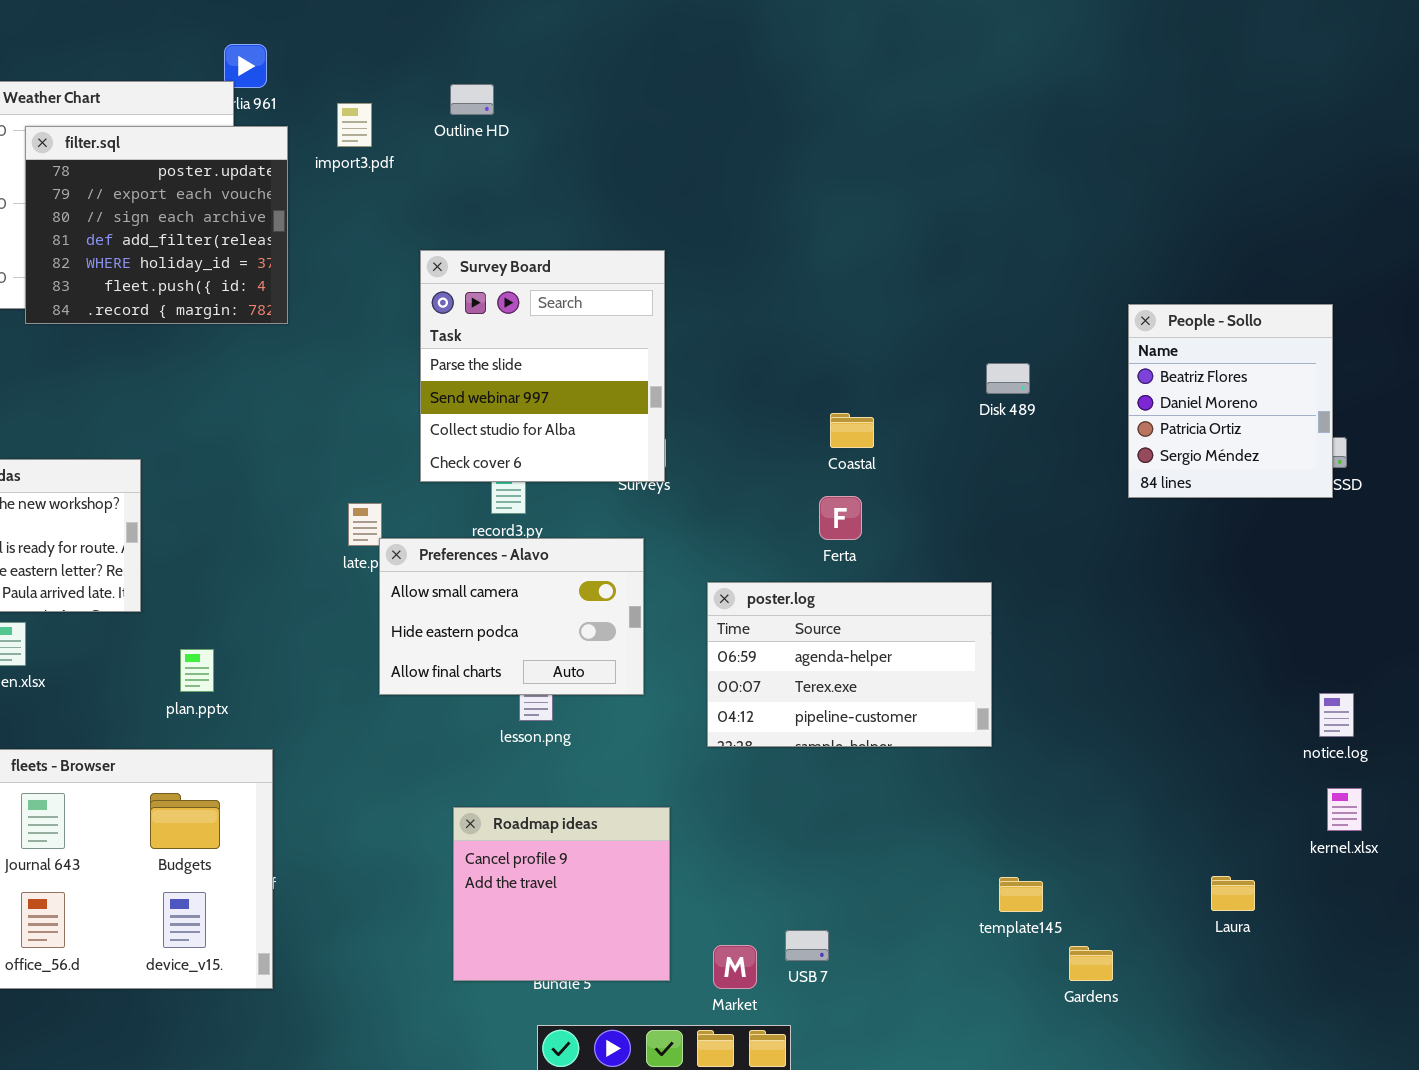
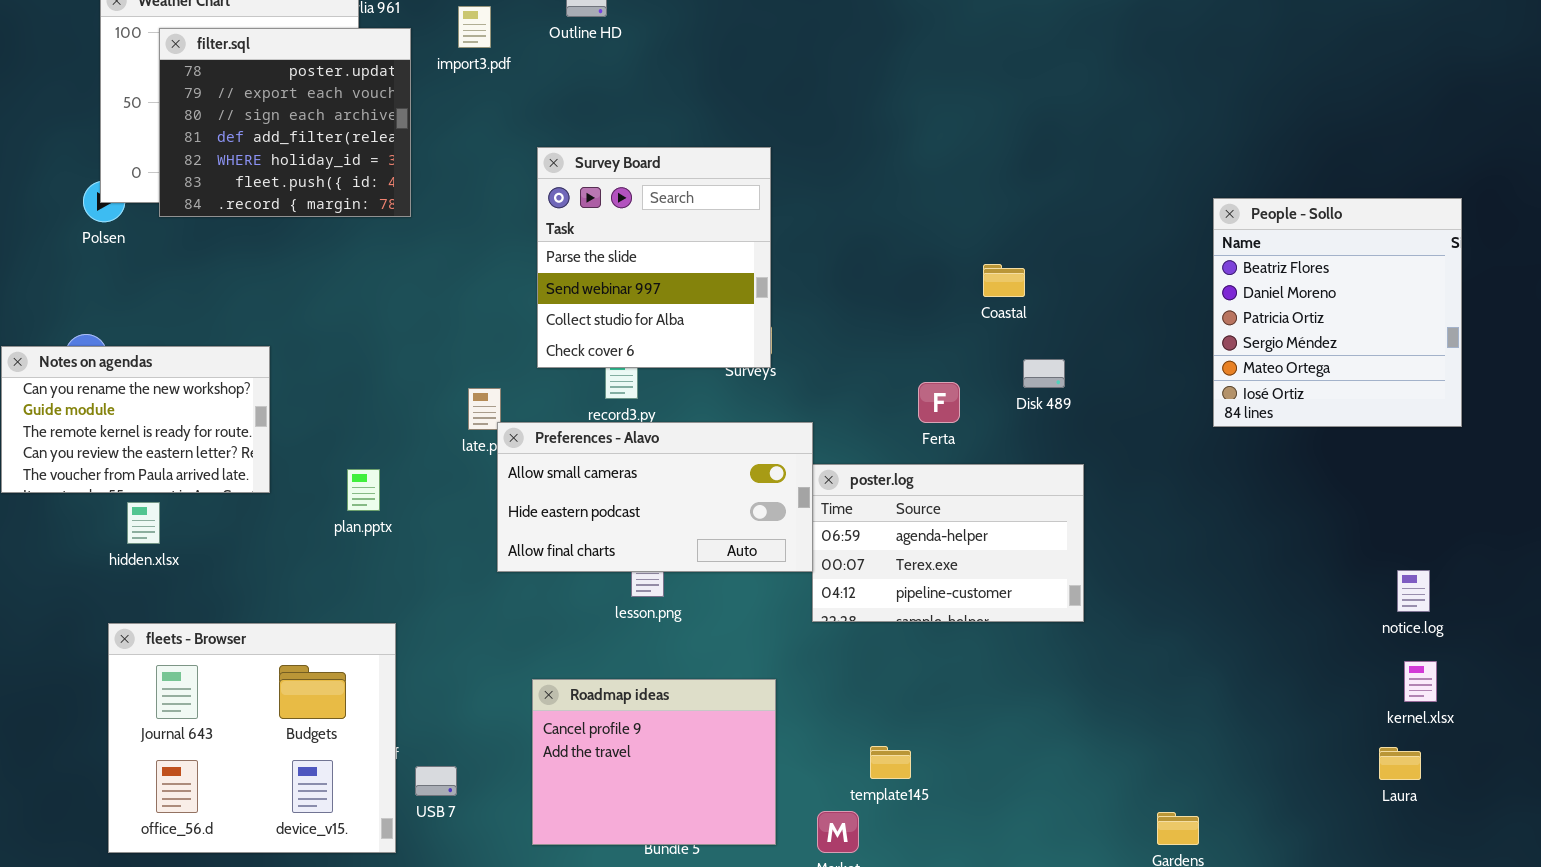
People - Sollo: [1128,304,1333,498] -> [1213,198,1462,427], resized
Disk 489: [986,363,1030,394] -> [1023,359,1065,388], moved
Coastal: [830,413,874,448] -> [983,264,1025,297], moved
Preferences - Alavo: [379,538,644,695] -> [497,422,813,572], resized
plan.pptx: [180,649,214,692] -> [347,469,380,511], moved
Roadmap ideas: [453,807,670,981] -> [532,679,776,845], resized
Laura: [1211,876,1255,911] -> [1379,747,1421,780], moved
template145: [999,877,1043,912] -> [870,746,911,779], moved
USB 7: [785,930,829,961] -> [415,766,457,796], moved

